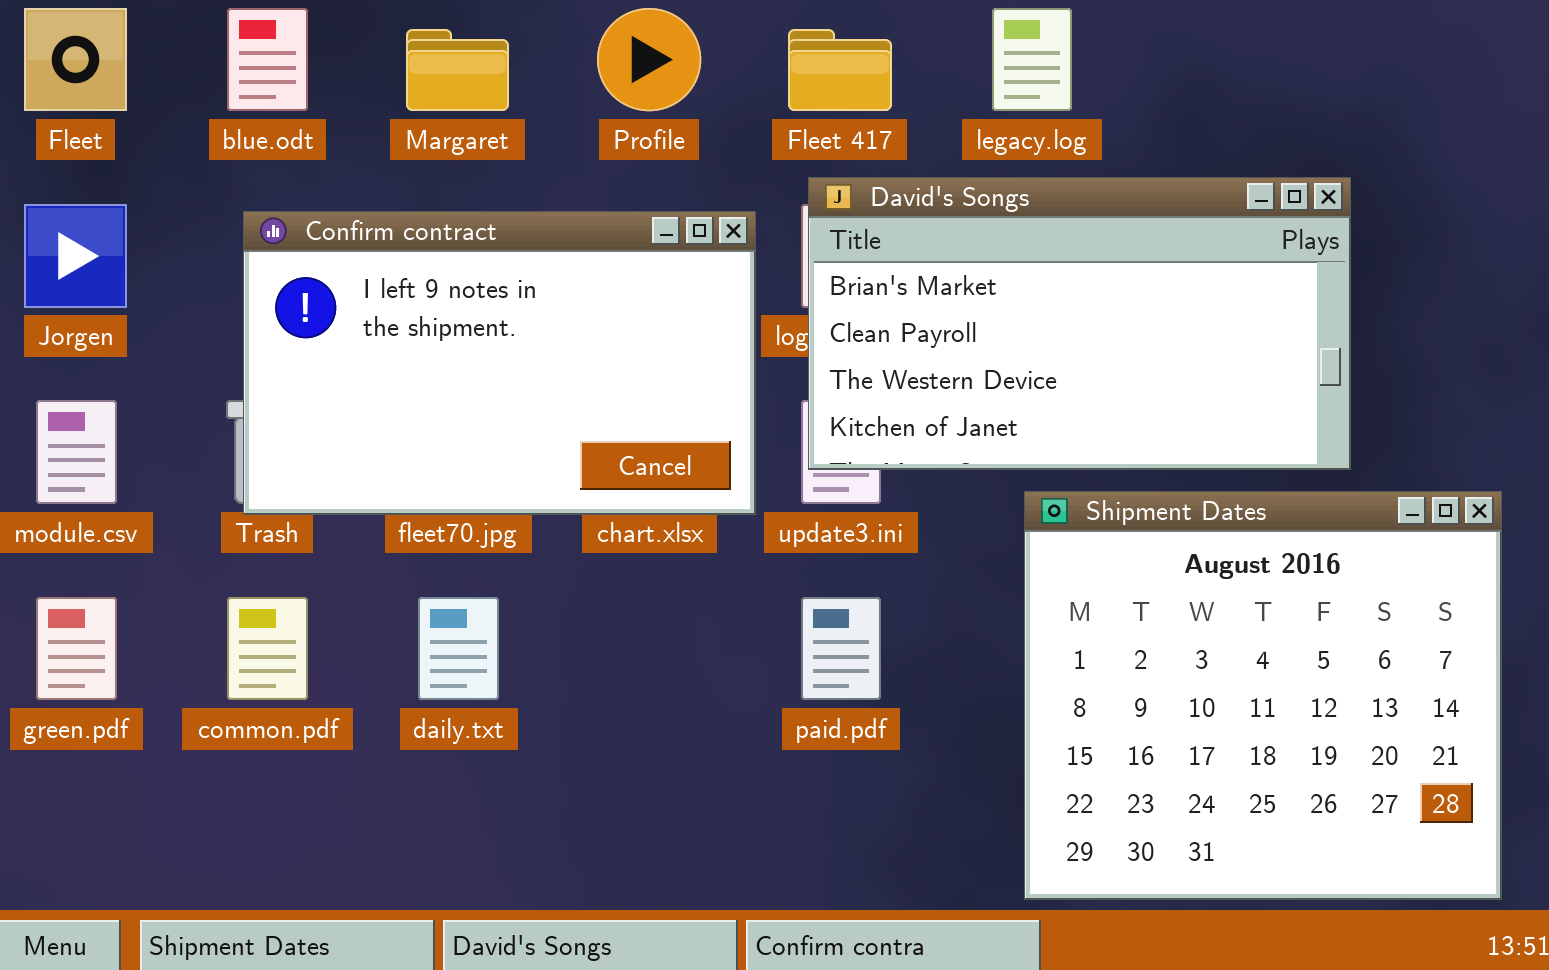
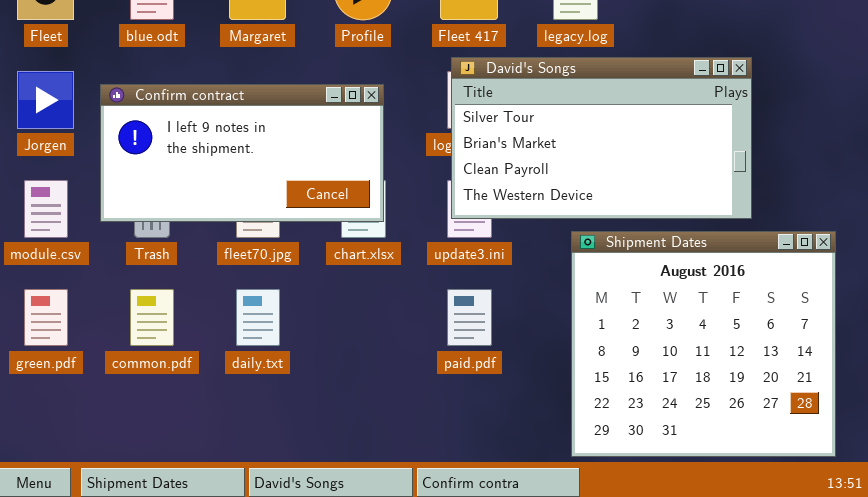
David's Songs: [808,177,1351,470] -> [451,57,752,219], scrolled up 1 row
Confirm contract: [243,211,756,515] -> [100,84,384,222], moved, resized

